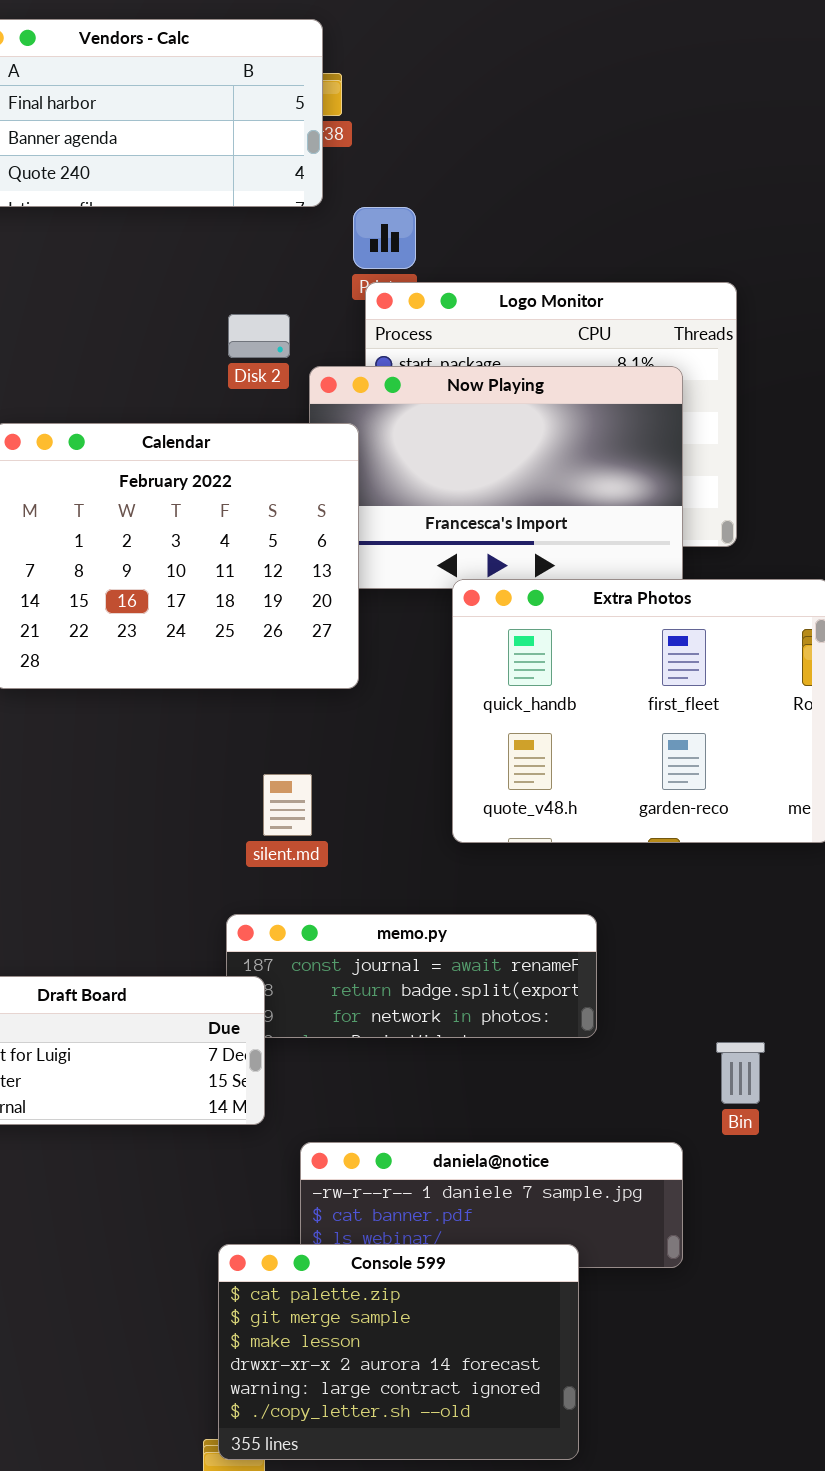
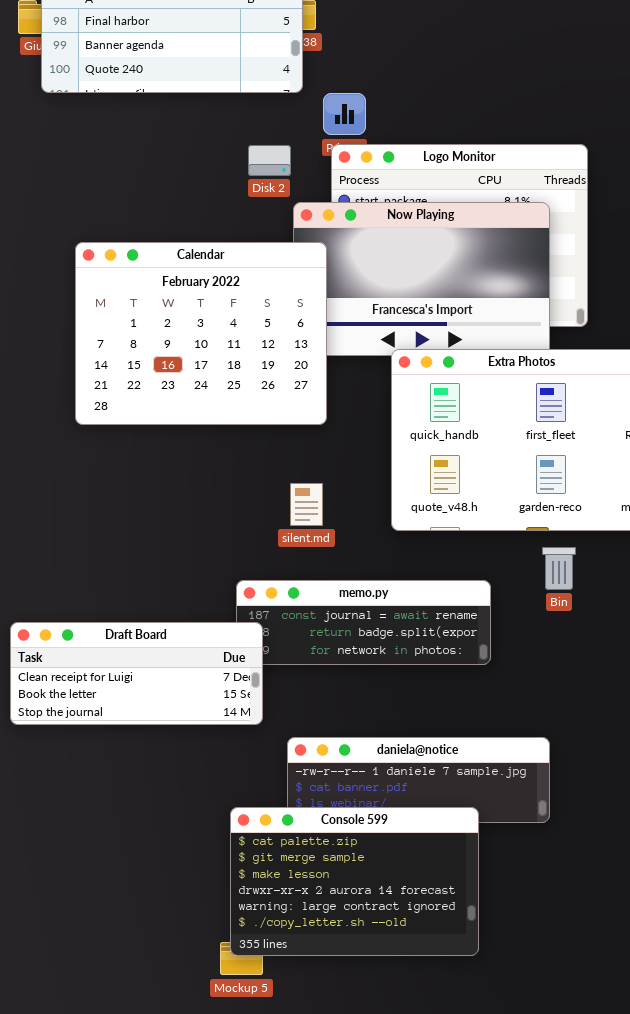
Disk 2: [228,314,290,358] -> [248,145,291,176], moved
silent.md: [263,774,312,836] -> [290,483,323,526], moved
Bin: [716,1042,765,1104] -> [542,547,576,590], moved

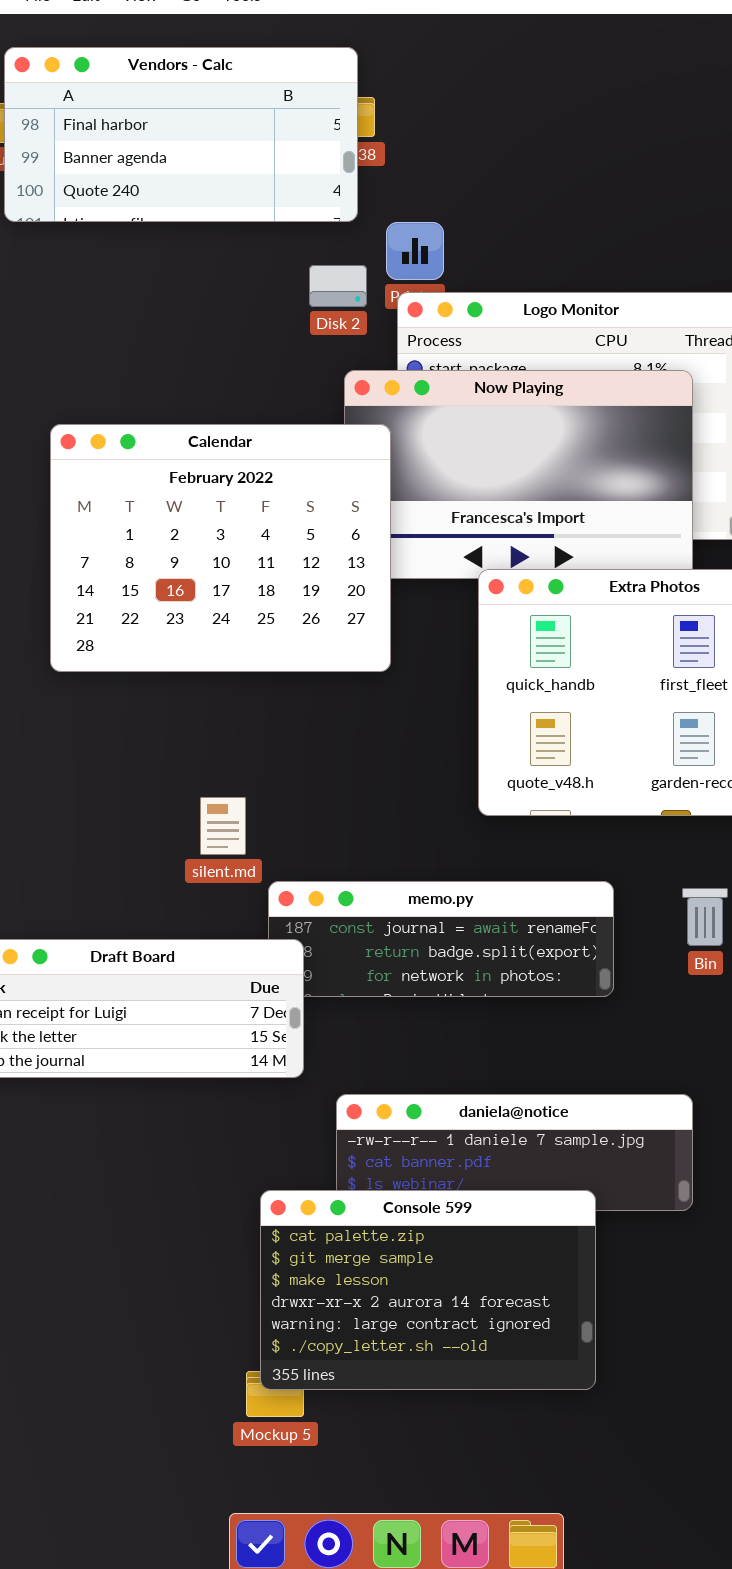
Disk 2: [248,145,291,176] -> [309,265,367,307], moved
silent.md: [290,483,323,526] -> [200,797,246,855], moved
Bin: [542,547,576,590] -> [682,888,728,946], moved

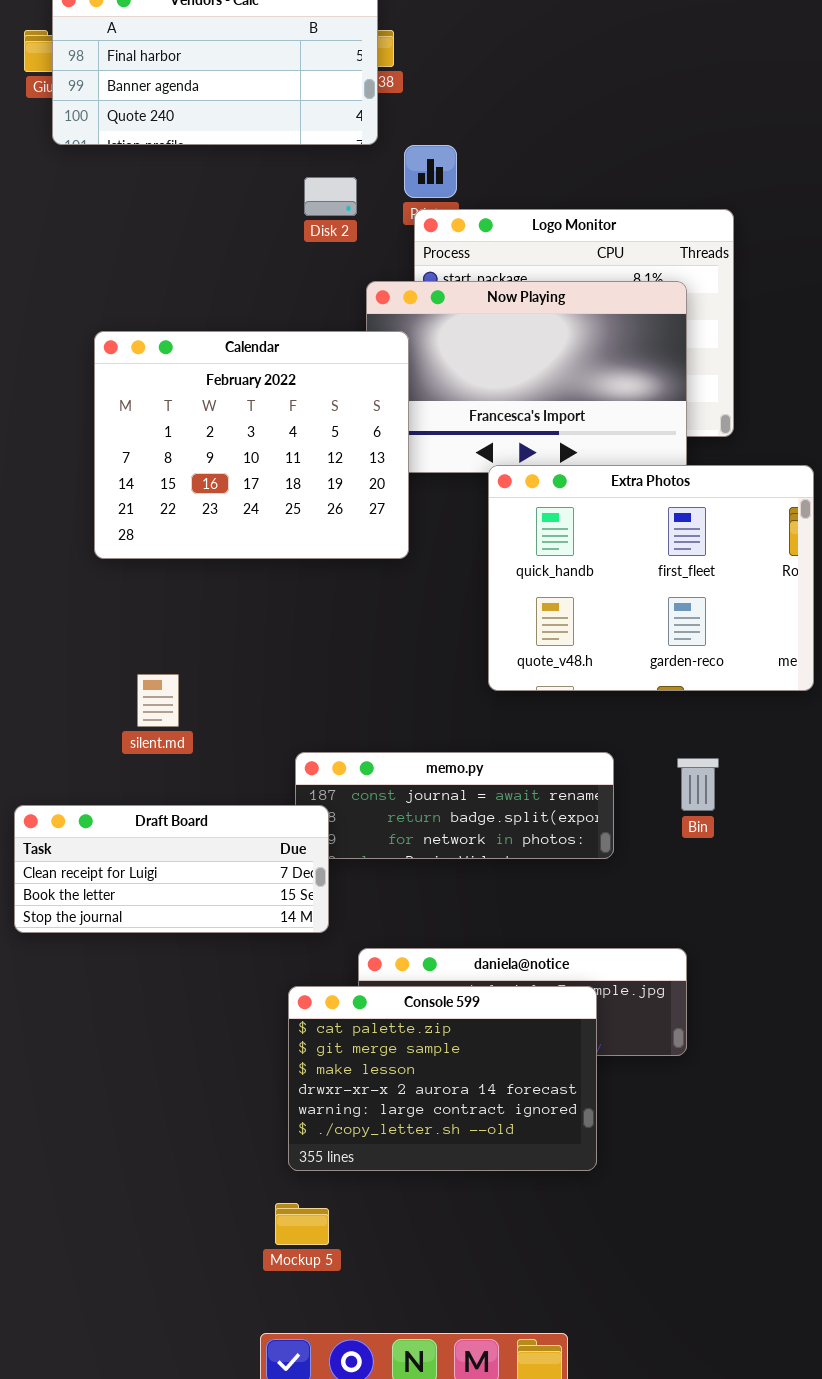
Disk 2: [309,265,367,307] -> [304,177,357,216], moved
silent.md: [200,797,246,855] -> [137,674,179,727], moved
Console 599: [260,1190,596,1390] -> [288,986,597,1171], moved

